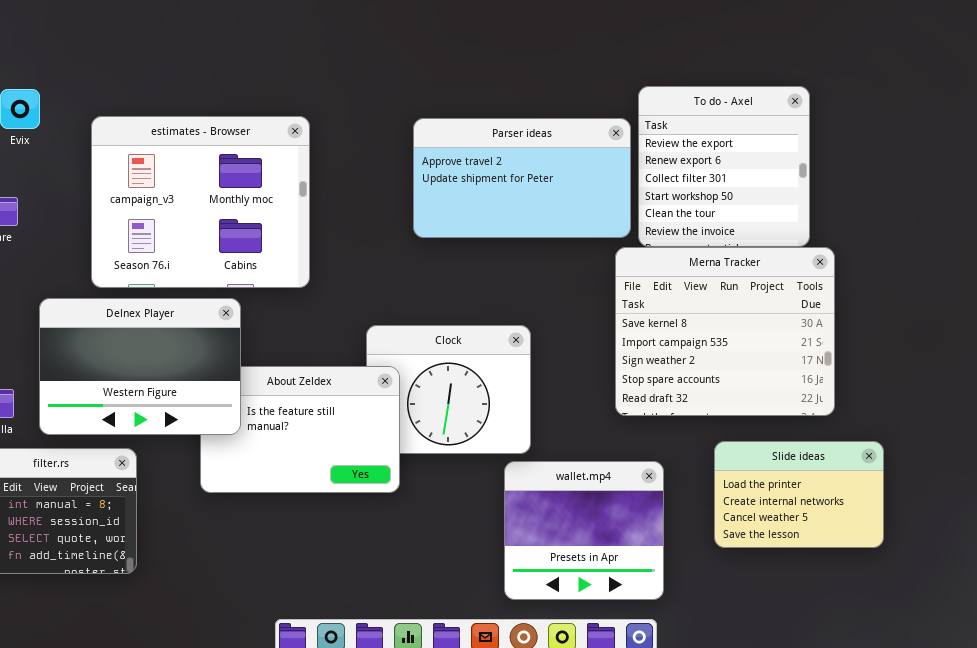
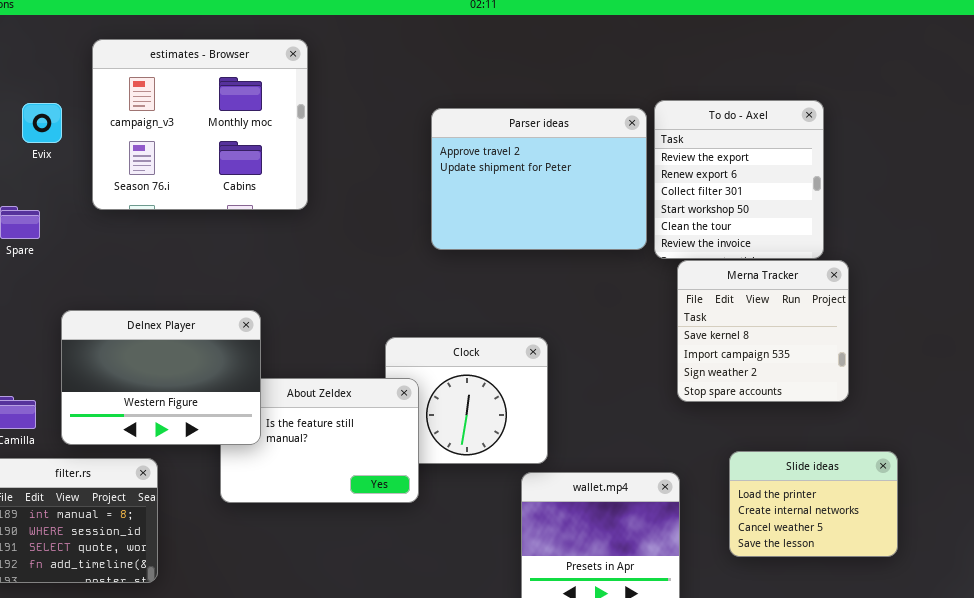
estimates - Browser: [91,116,310,288] -> [92,39,308,210], moved
Parser ideas: [413,118,631,238] -> [431,108,647,250], resized
Merna Tracker: [615,247,835,416] -> [677,260,849,402], resized

